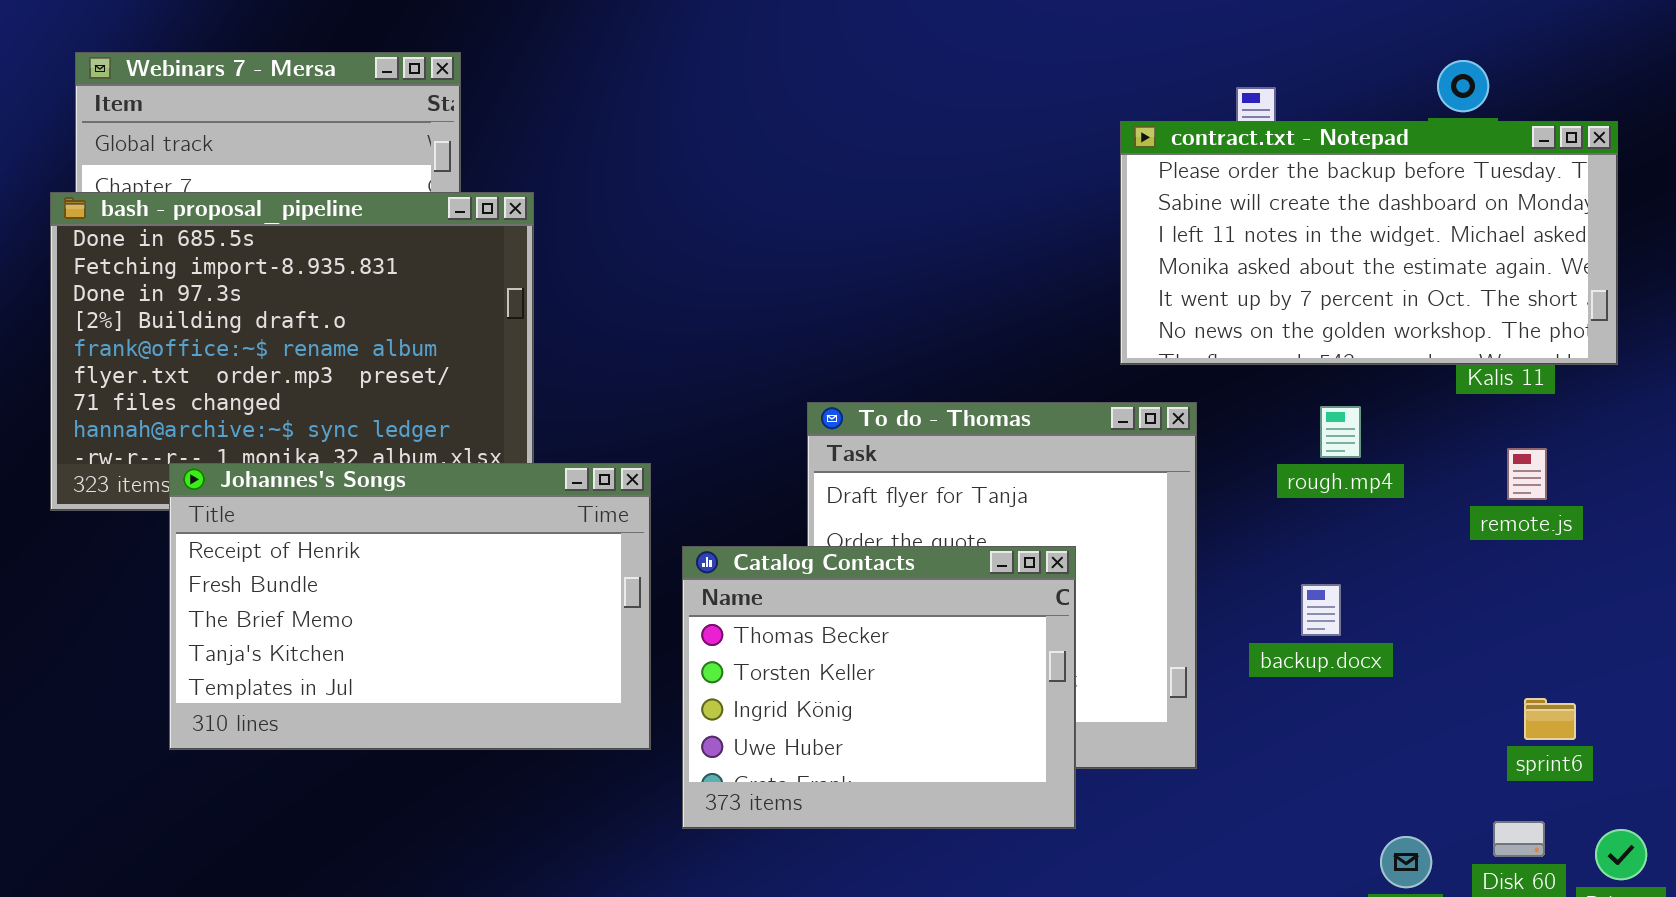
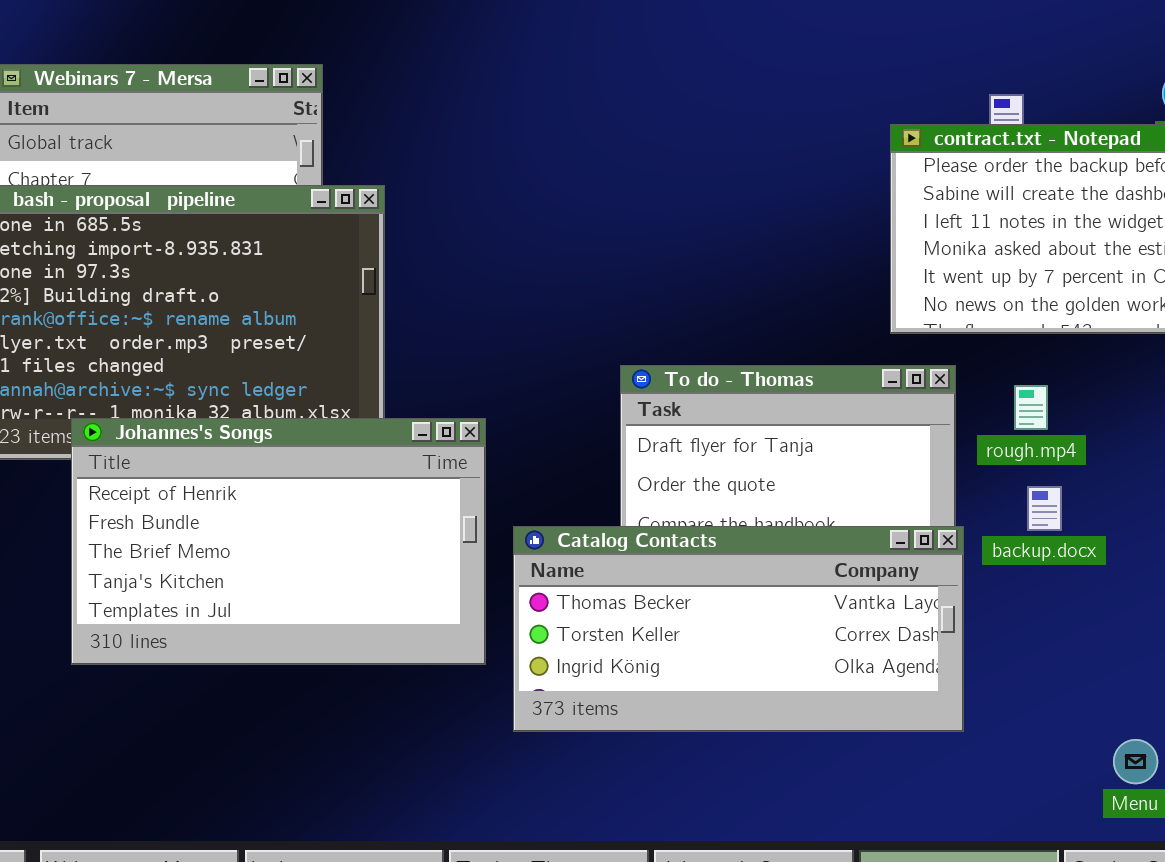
rough.mp4: [1320,406,1361,458] -> [1014,385,1048,430], moved
Catalog Contacts: [682,546,1076,829] -> [513,526,964,732], resized
backup.docx: [1301,584,1341,636] -> [1027,486,1062,531], moved

